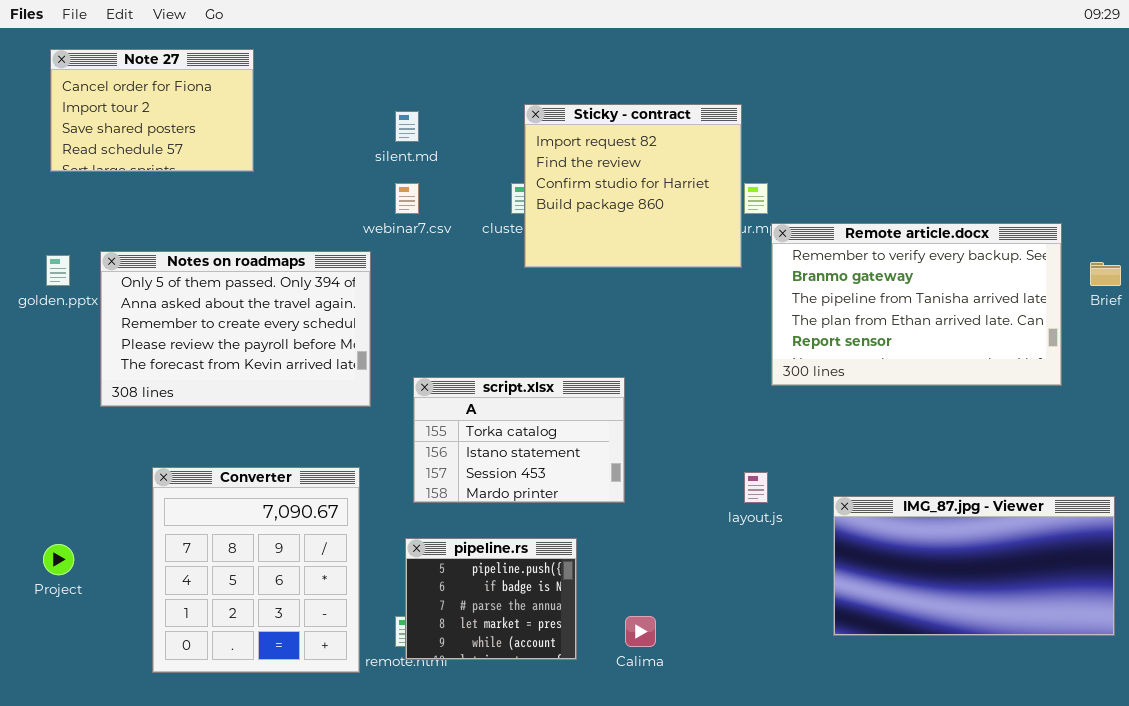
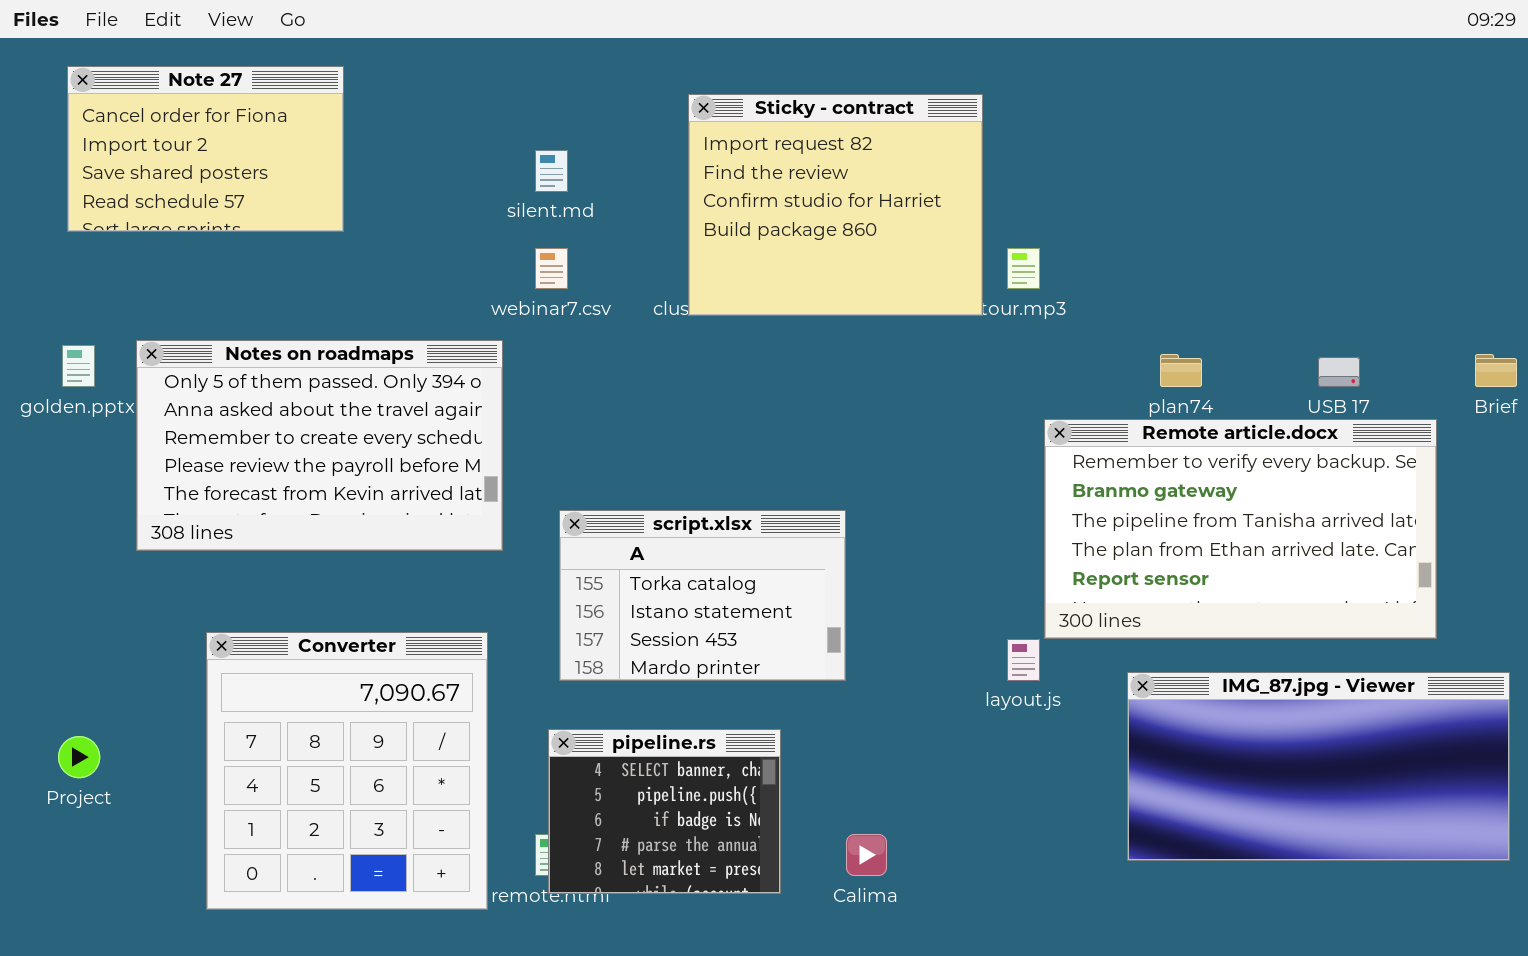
Sticky - contract: [524,104,742,268] -> [688,94,983,316], moved
Remote article.docx: [771,223,1062,386] -> [1044,419,1437,639], moved
pipeline.rs: [405,538,577,660] -> [548,729,781,894], scrolled up 1 row

